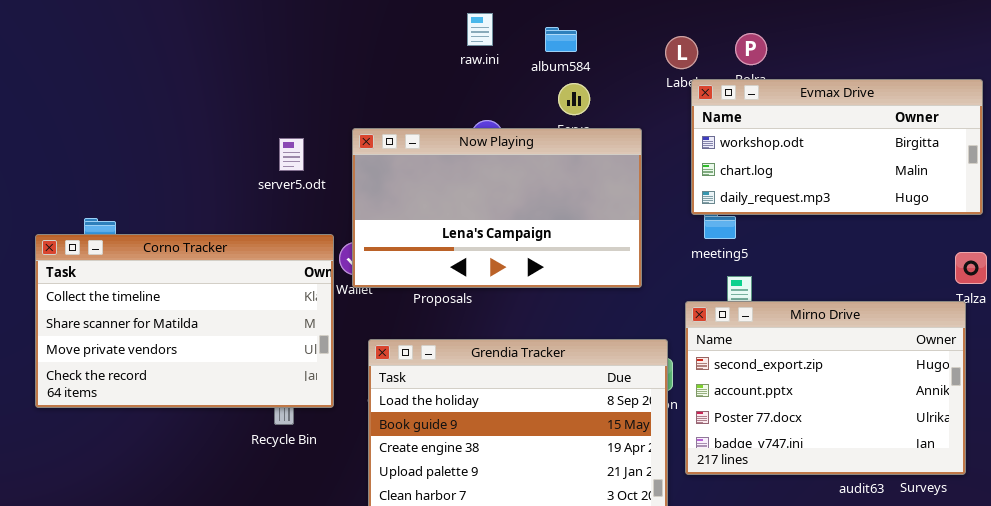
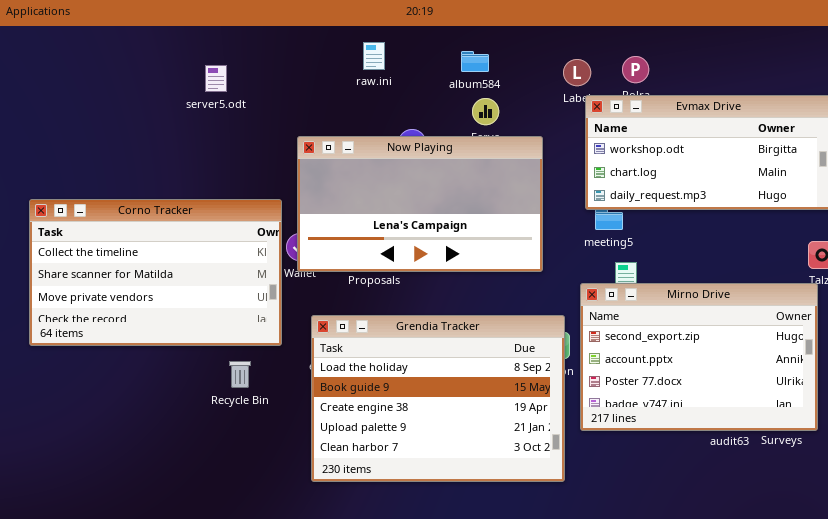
raw.ini: [467,13,493,46] -> [363,42,385,70], moved
server5.odt: [279,138,304,171] -> [205,65,227,92], moved
Corno Tracker: [35,234,334,408] -> [29,199,282,346], moved

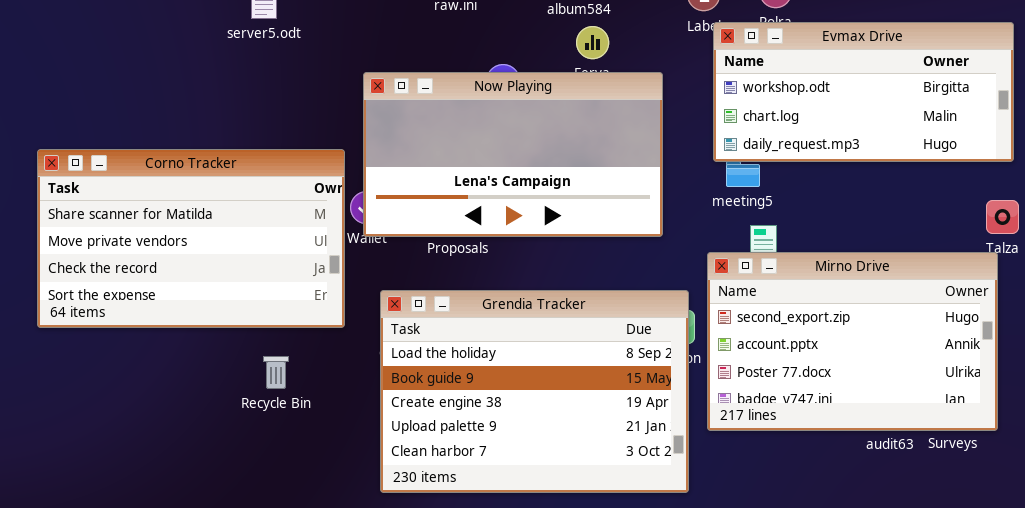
Corno Tracker: [29,199,282,346] -> [37,149,345,328], scrolled down 1 row
Recycle Bin: [229,361,251,388] -> [263,356,289,389], moved

